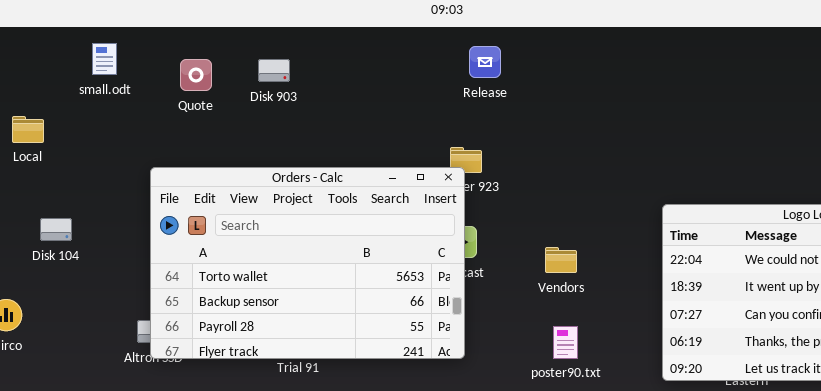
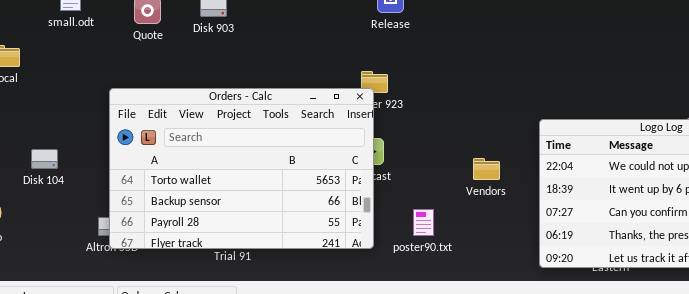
Disk 104: [40,218,72,241] -> [31,149,58,169], moved
Vendors: [545,247,577,273] -> [473,158,500,180], moved
poster90.txt: [553,326,578,359] -> [413,209,434,236], moved

